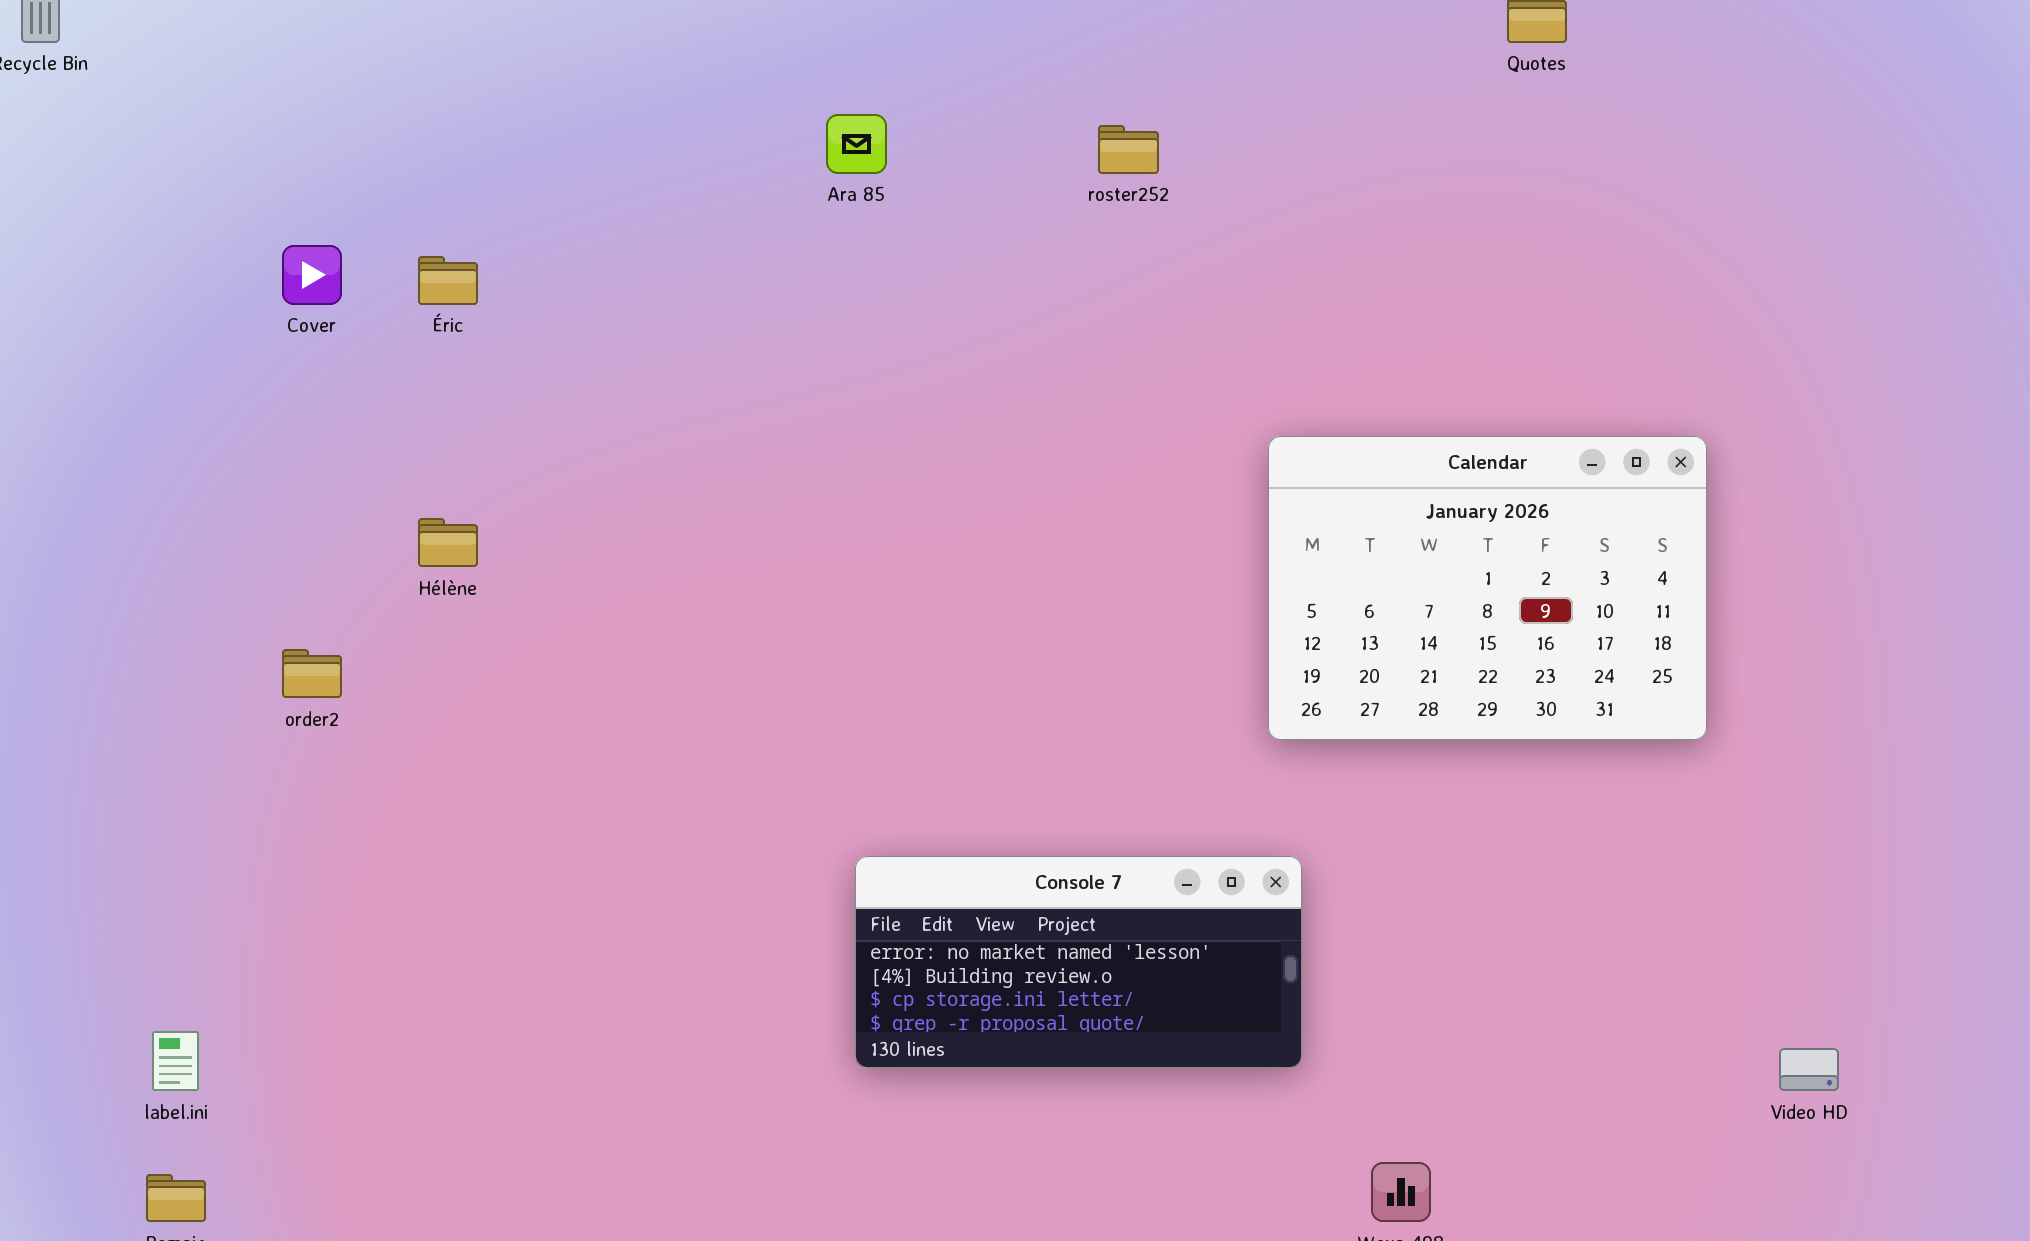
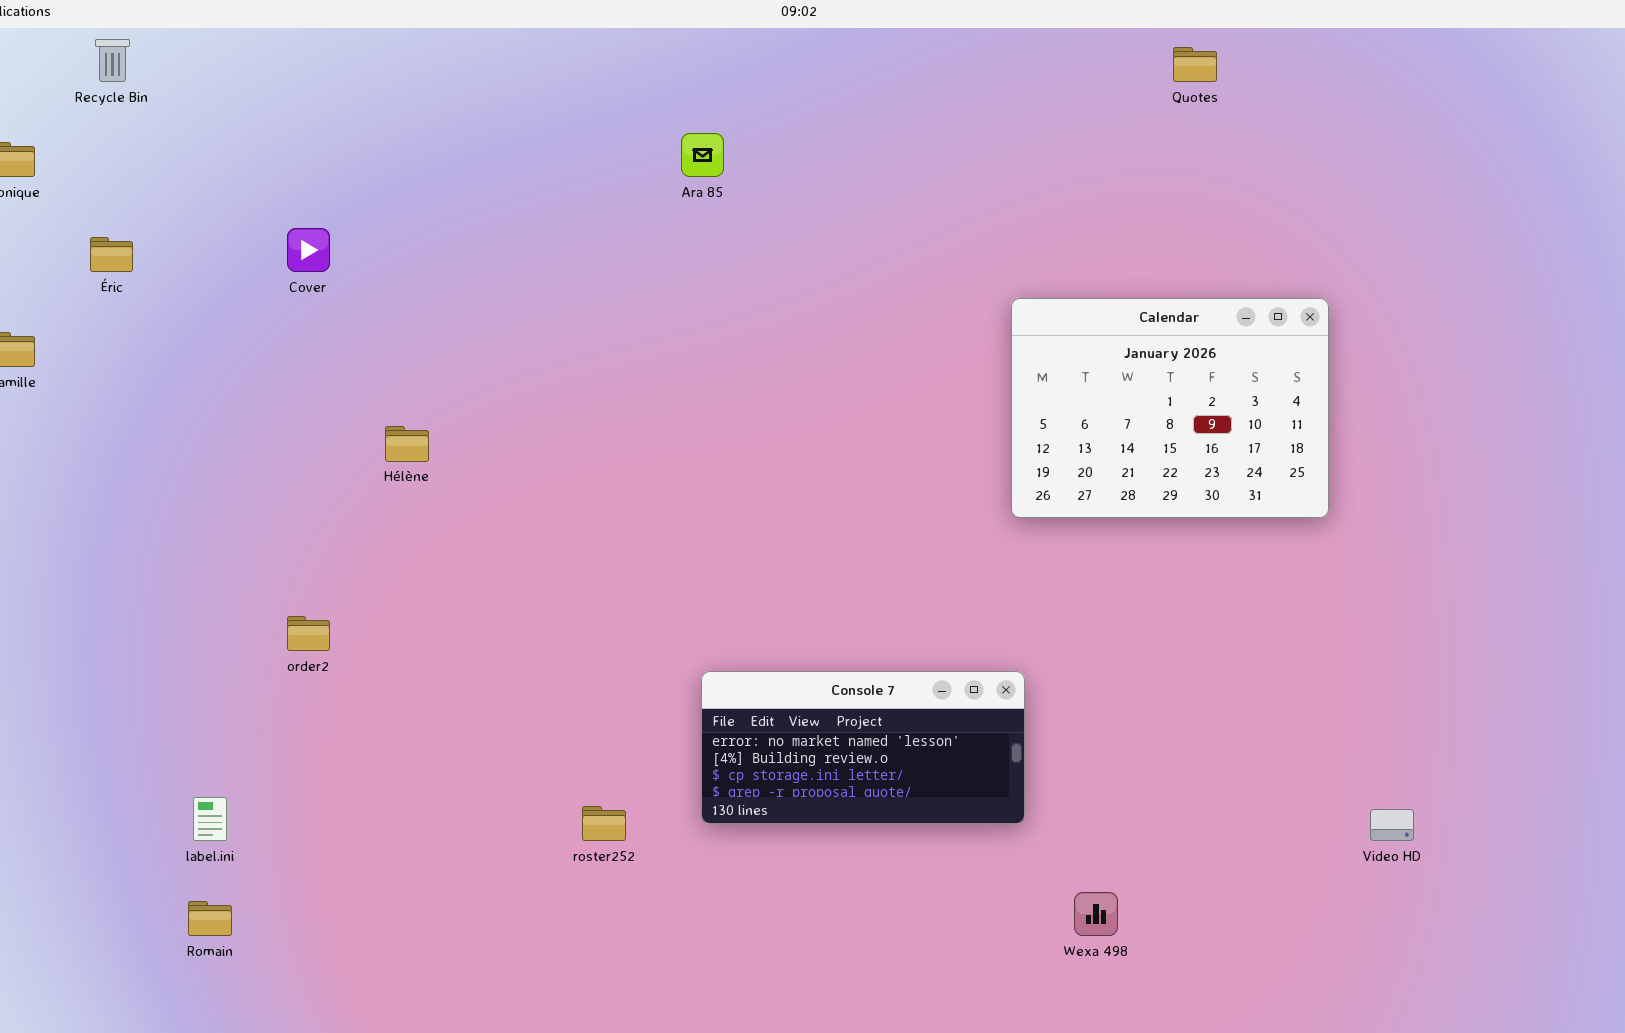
roster252: [1098,125,1159,174] -> [582,806,626,841], moved
Éric: [418,256,478,305] -> [90,237,133,272], moved
Calendar: [1268,436,1707,740] -> [1011,298,1329,518], moved
order2: [282,649,342,698] -> [287,616,330,651], moved

